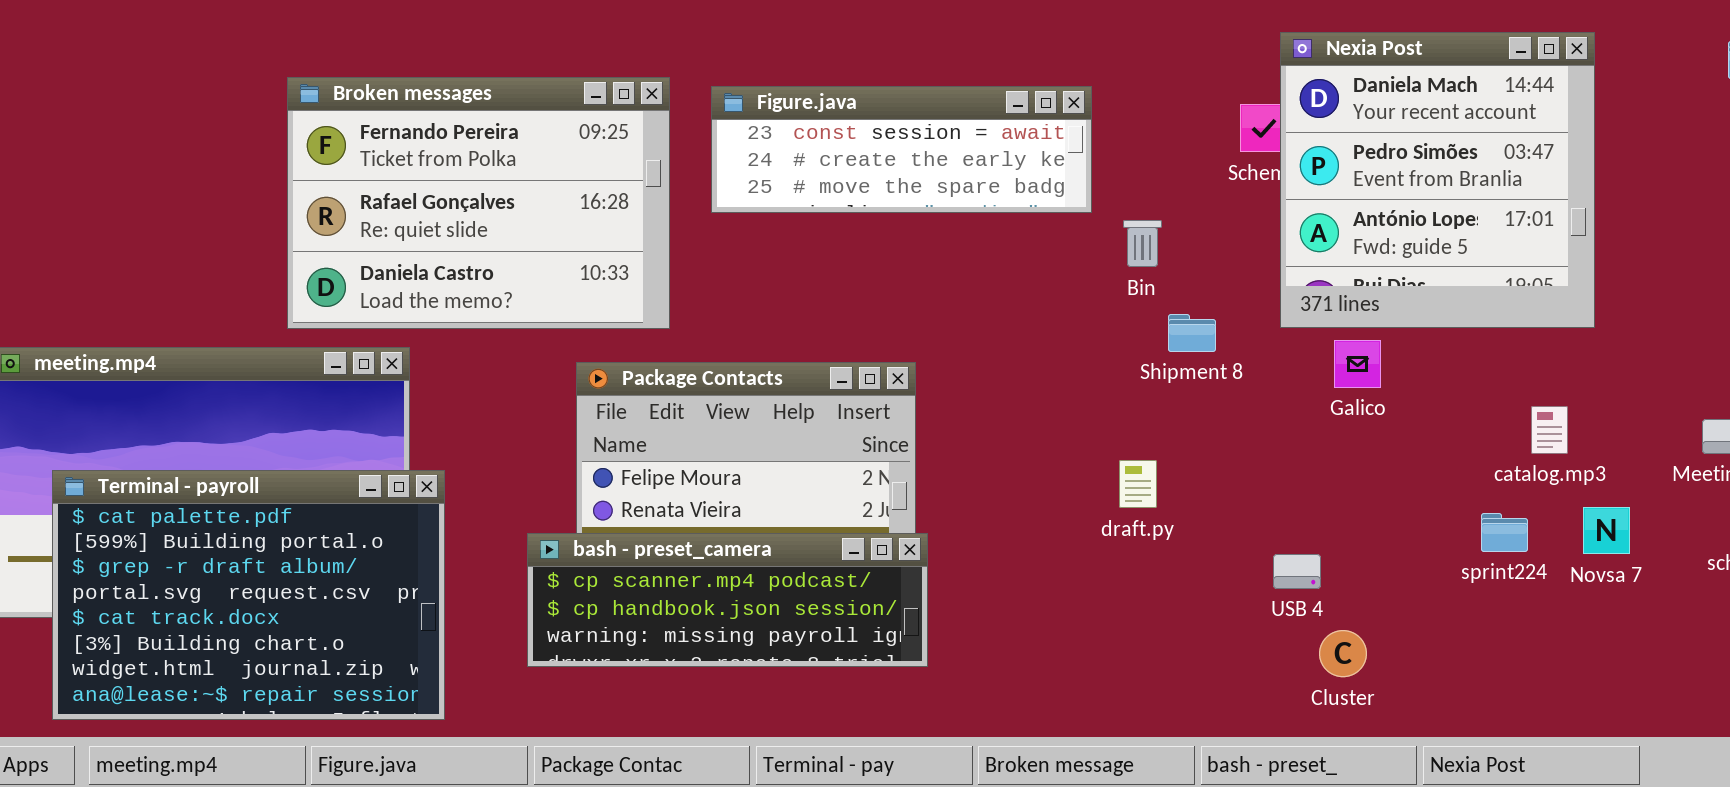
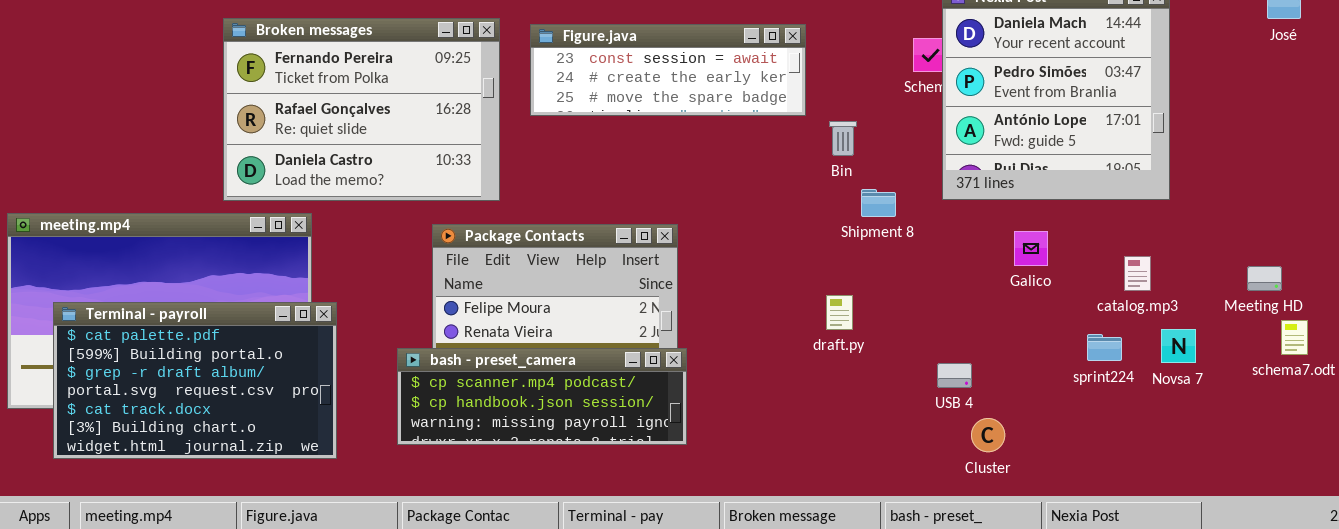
Galico: [1334,340,1381,388] -> [1014,231,1048,266], moved
Terminal - payroll: [52,470,445,720] -> [53,302,337,459], resized

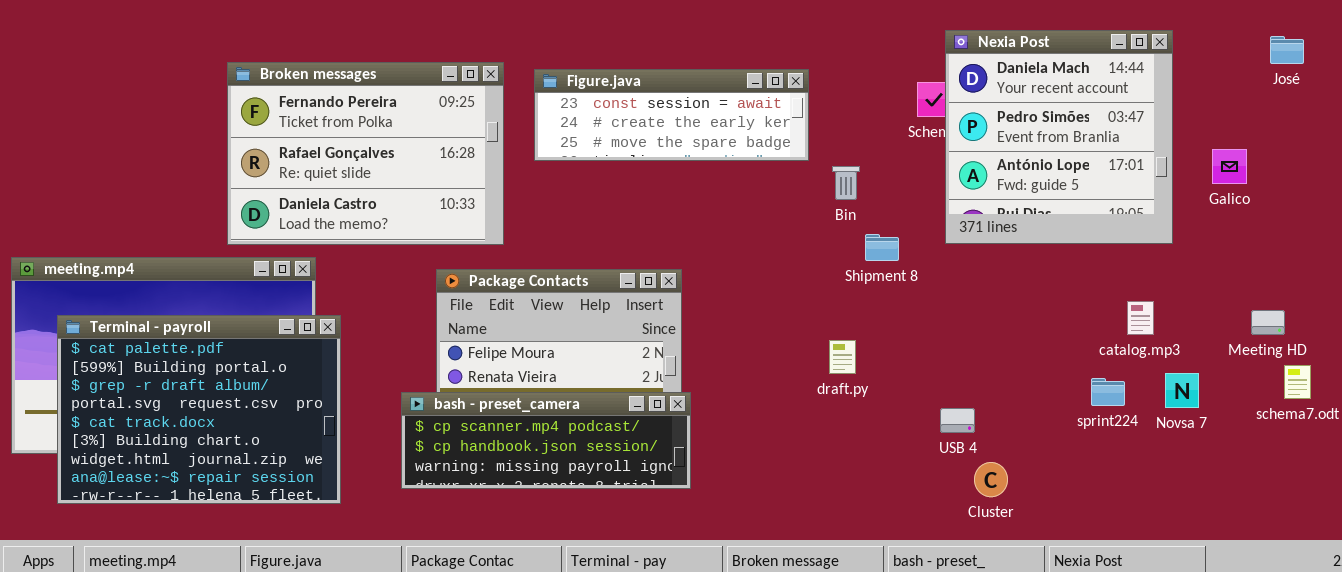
Galico: [1014,231,1048,266] -> [1212,149,1247,184], moved
Terminal - payroll: [53,302,337,459] -> [57,315,341,504], resized

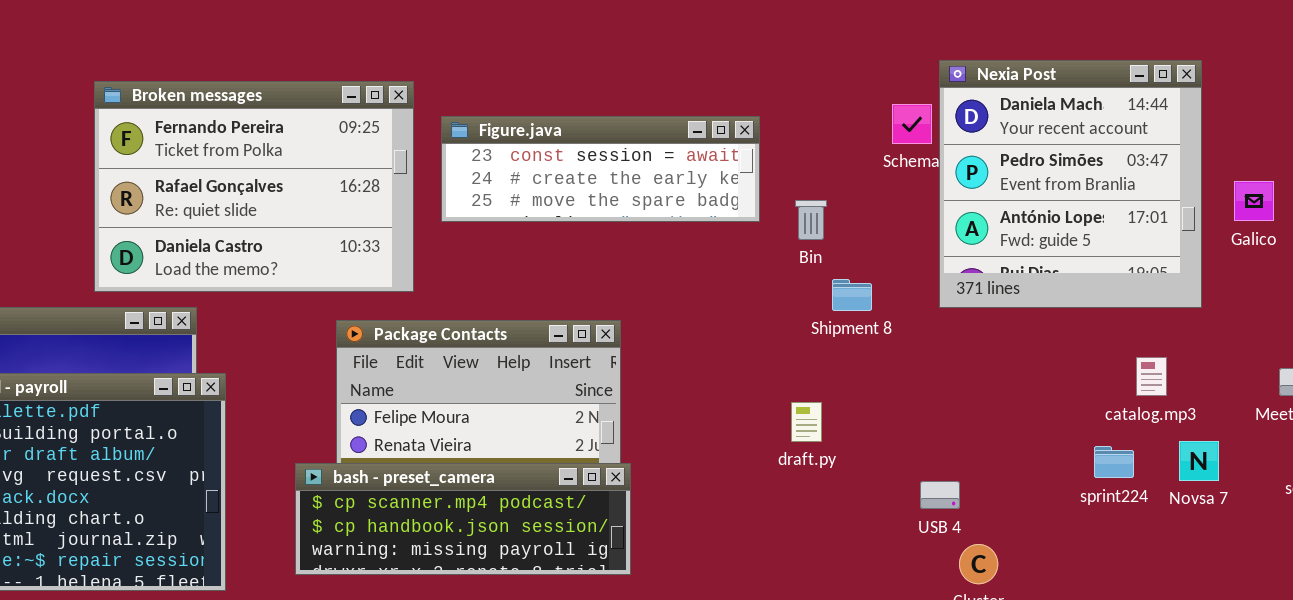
Nexia Post: [945,30,1173,244] -> [939,60,1202,308], moved
Figure.java: [534,69,809,161] -> [441,116,760,222], moved

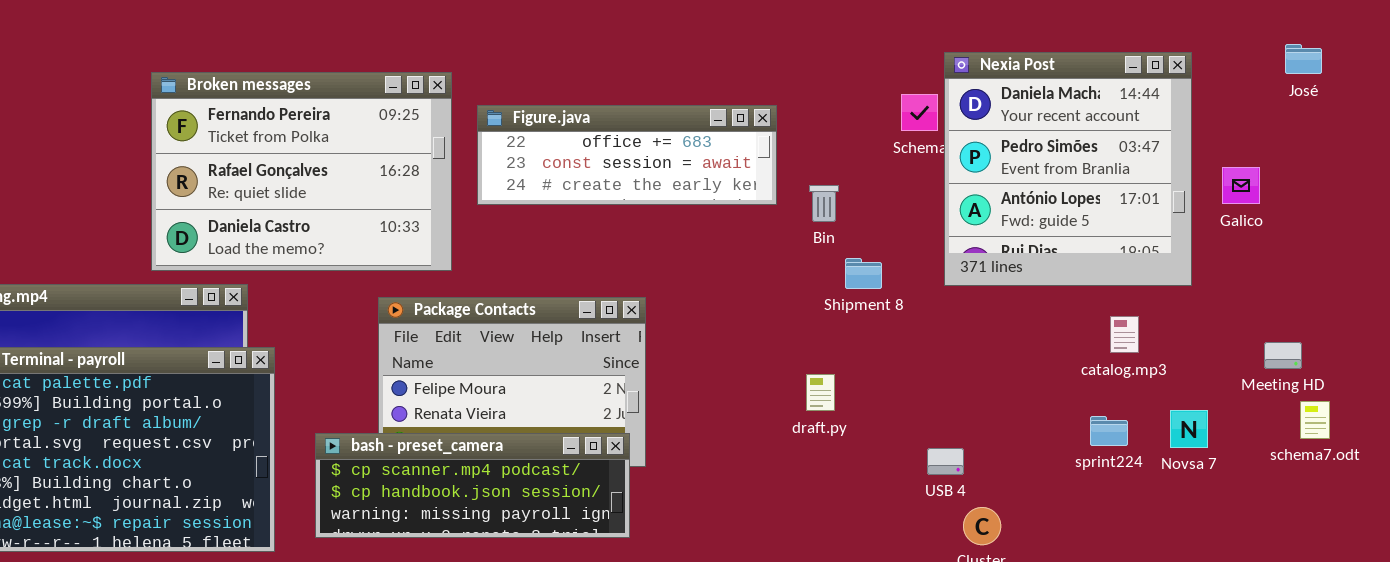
Figure.java: [441,116,760,222] -> [477,105,777,205], scrolled up 1 row
catalog.mp3: [1136,357,1167,396] -> [1110,316,1139,353], moved
bash - preset_camera: [295,463,631,575] -> [315,433,630,538], moved

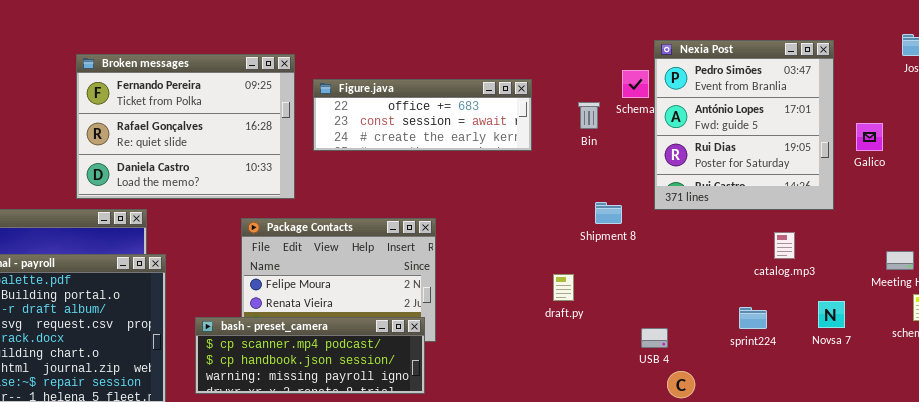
Nexia Post: [944,52,1192,286] -> [654,40,834,210], scrolled down 1 row
Bin: [809,185,839,222] -> [578,102,600,129], moved
Shipment 8: [845,258,882,289] -> [595,202,622,224], moved
sprint224: [1090,416,1128,446] -> [739,307,767,329], moved

